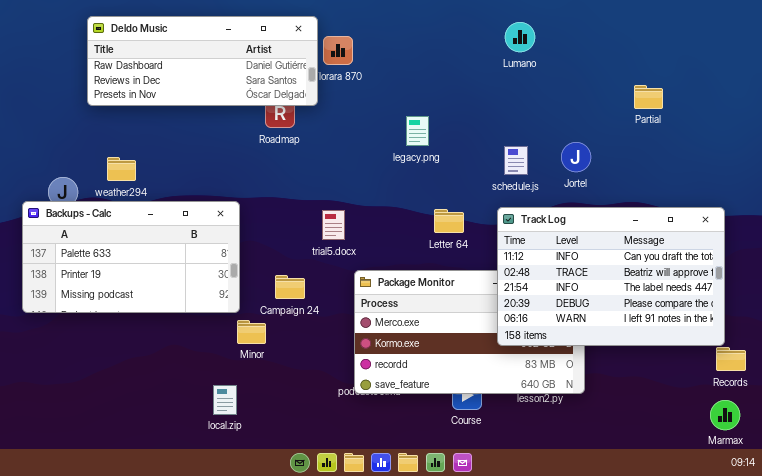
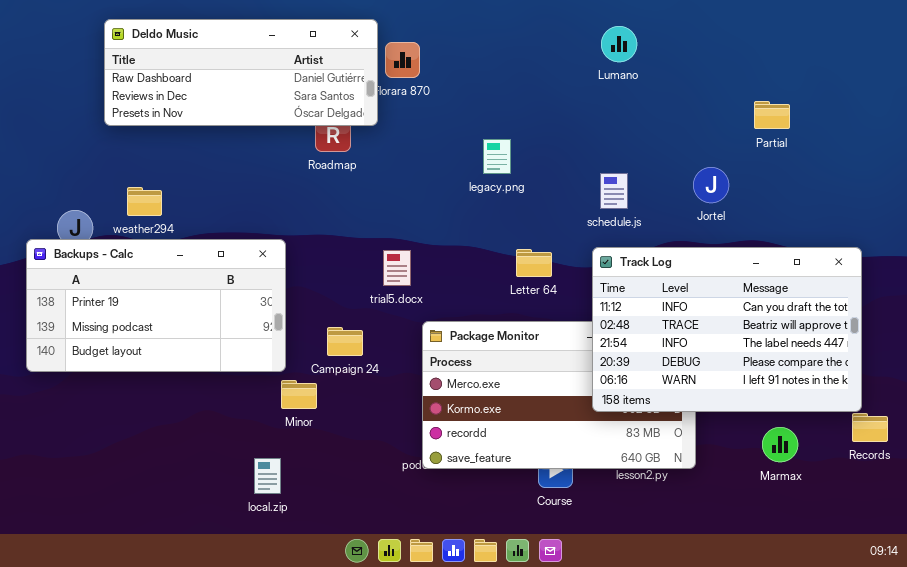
Jortel: [561,142,591,172] -> [693,167,729,203], moved
Backups - Calc: [22,201,240,313] -> [26,239,286,372], scrolled down 1 row
Marmax: [710,400,740,430] -> [762,427,798,462], moved

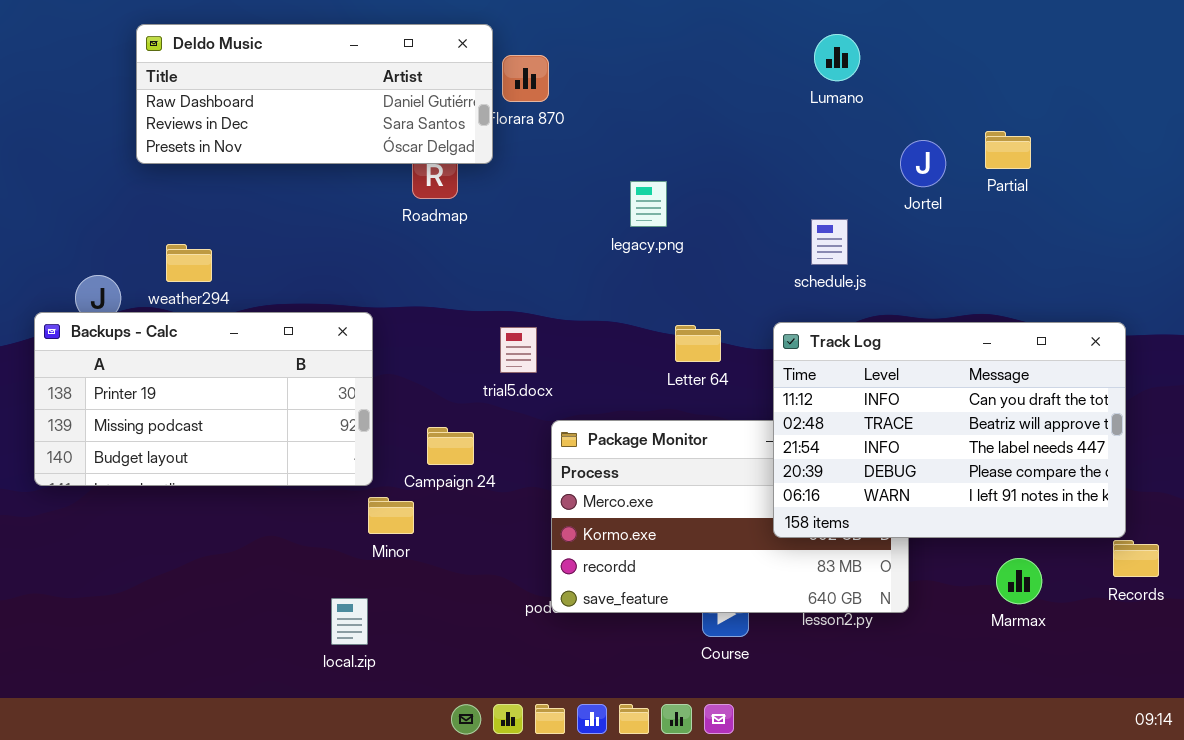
Lumano: [601,26,637,62] -> [814,34,860,81], moved
Jortel: [693,167,729,203] -> [900,140,946,187], moved
schedule.js: [600,173,628,209] -> [811,219,848,265], moved

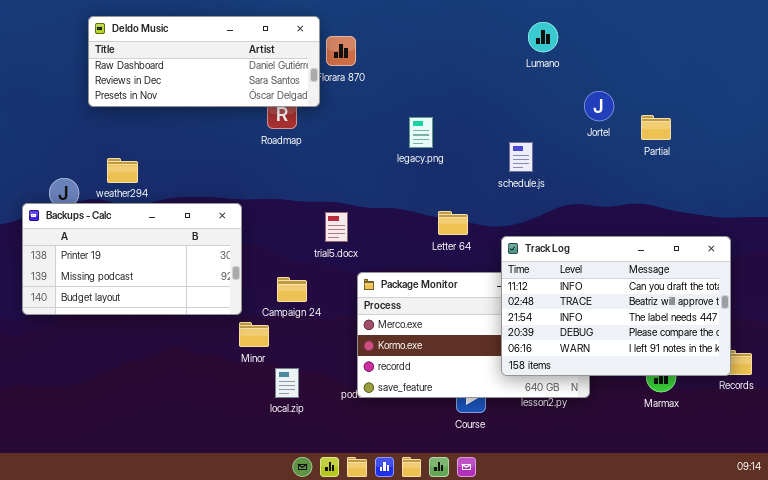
Partial: [985,131,1031,169] -> [641,115,671,140], moved
schedule.js: [811,219,848,265] -> [509,142,533,172], moved
Track Log: [773,322,1126,538] -> [501,236,731,376], moved
local.zip: [331,598,368,645] -> [275,368,299,398], moved

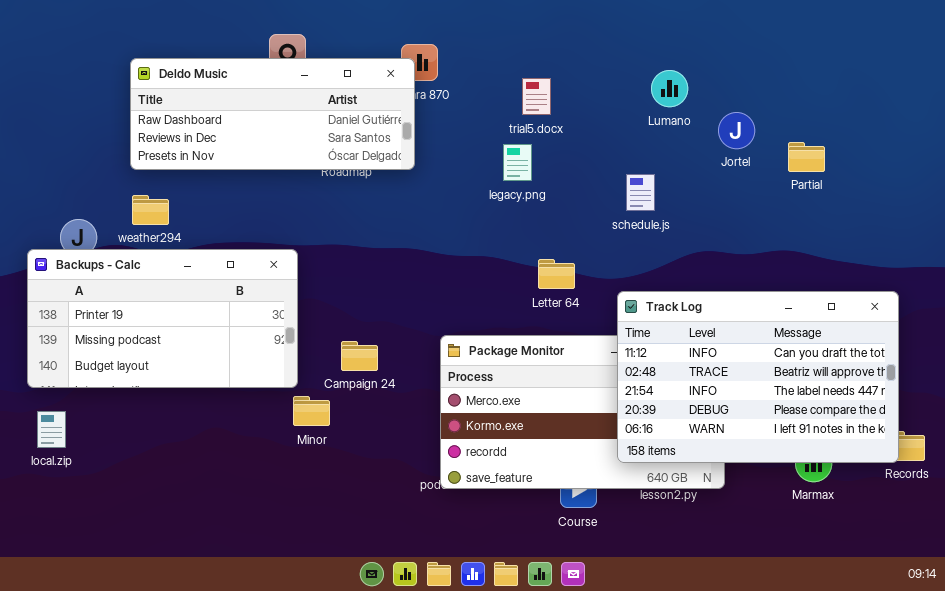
Deldo Music: [88,16,320,107] -> [130,58,415,170], moved
Lumano: [528,22,558,52] -> [651,70,688,107], moved
trial5.docx: [325,212,348,242] -> [522,78,551,115], moved
local.zip: [275,368,299,398] -> [37,411,66,448], moved

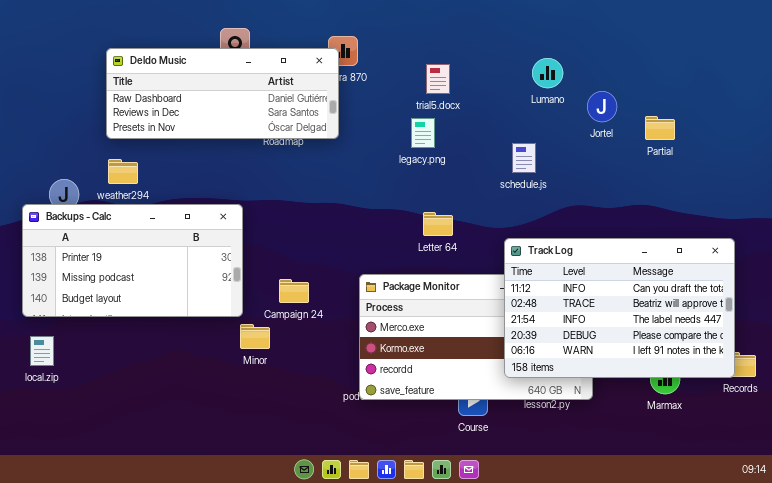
Letter 64: [538,259,575,289] -> [423,212,453,236], moved

